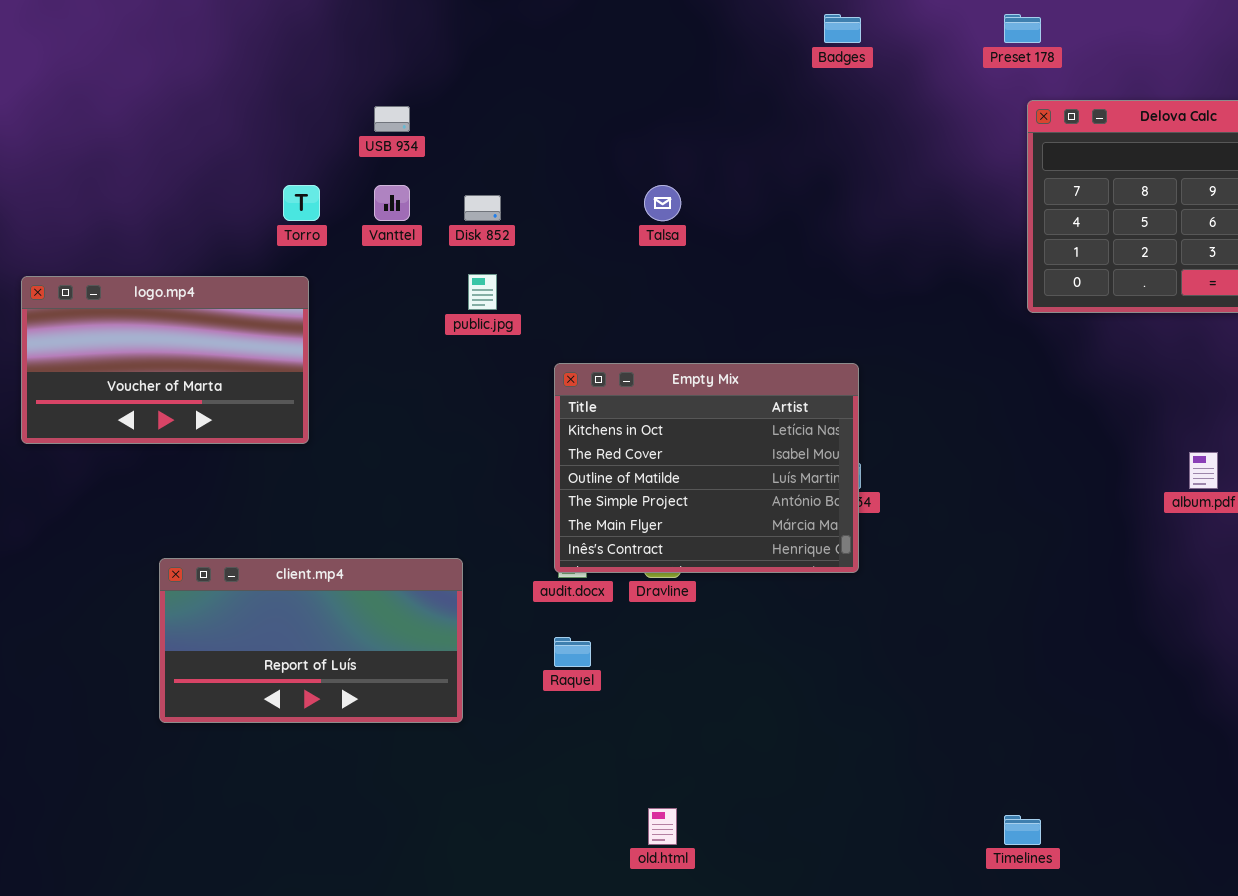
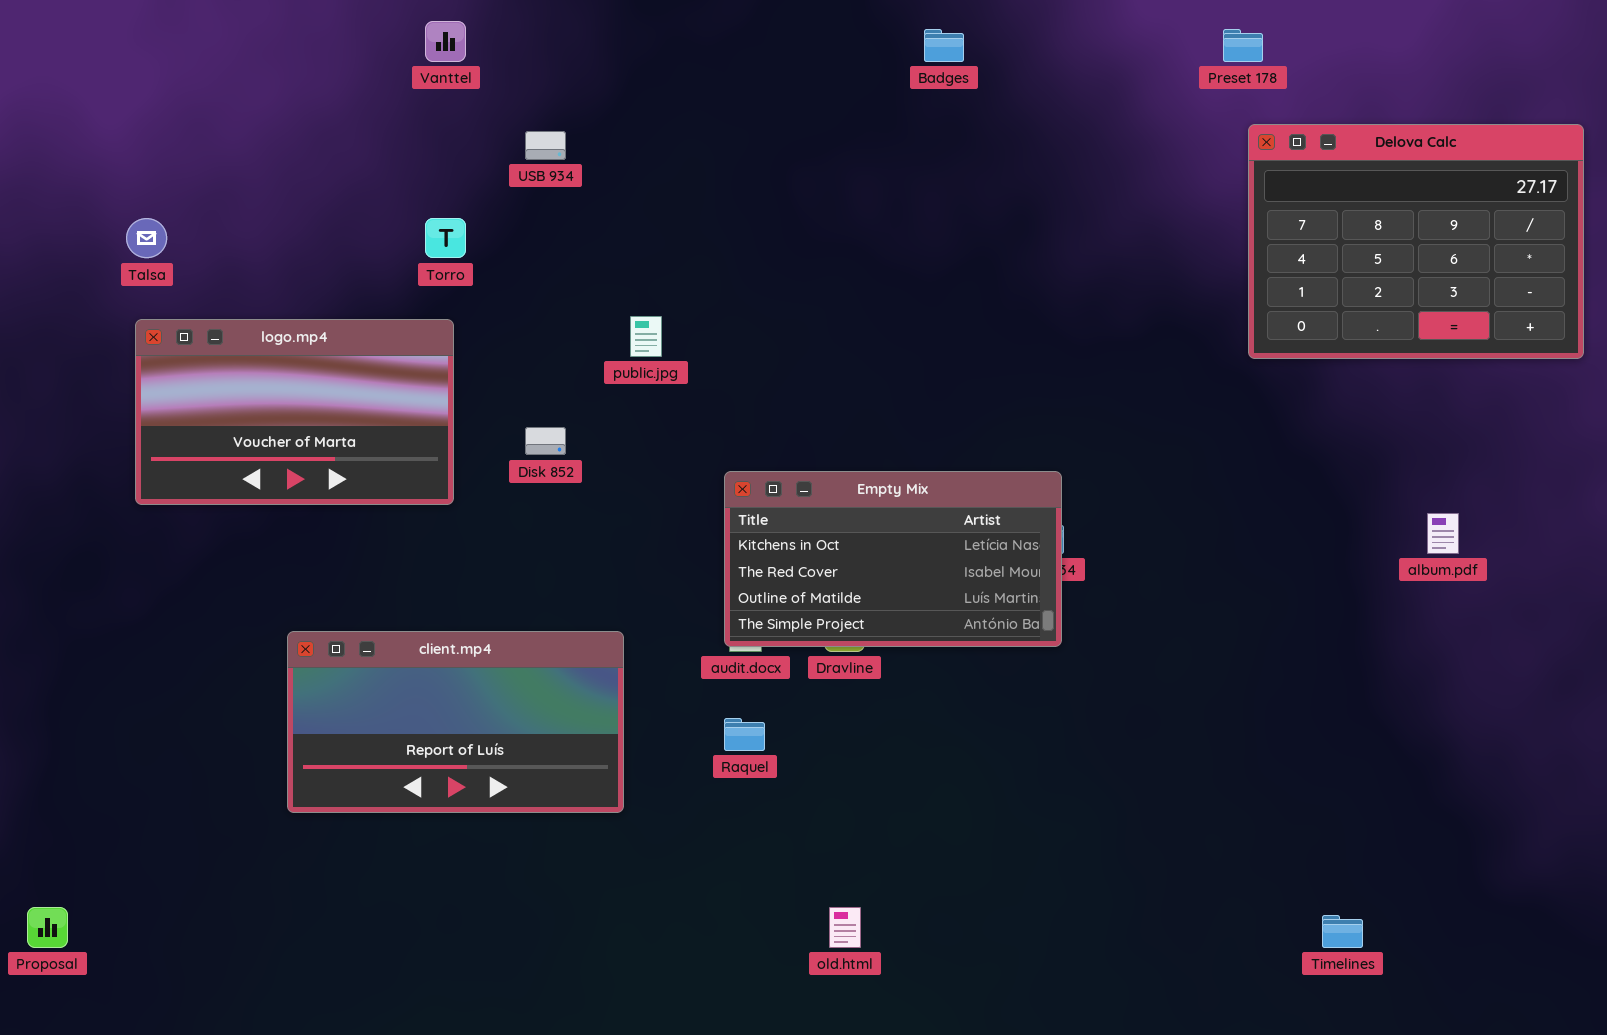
Badges: [824,14,861,43] -> [924,29,964,62], moved
Vanttel: [374,185,410,221] -> [425,21,466,62], moved
Talsa: [644,185,681,221] -> [126,218,167,258], moved
Disk 852: [464,195,501,221] -> [525,427,566,455], moved
Empty Mix: [554,363,859,573] -> [724,471,1062,647], resized
Timelines: [1004,815,1041,845] -> [1322,915,1363,948], moved

